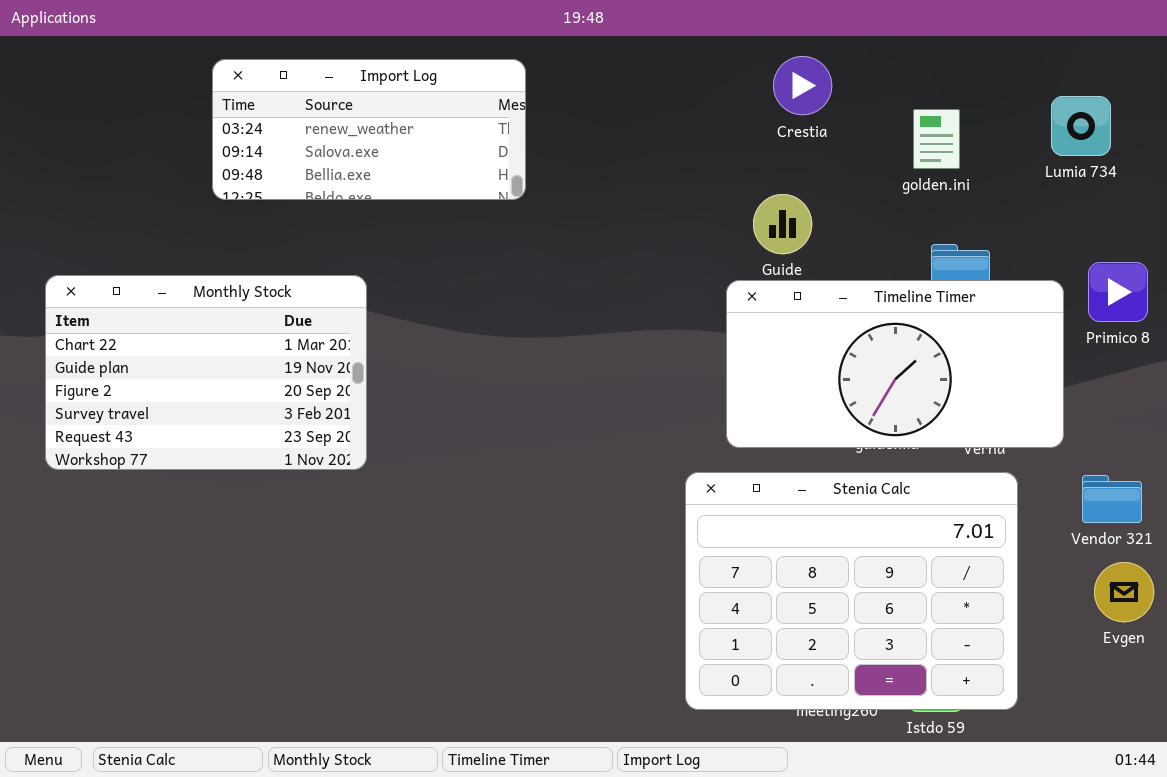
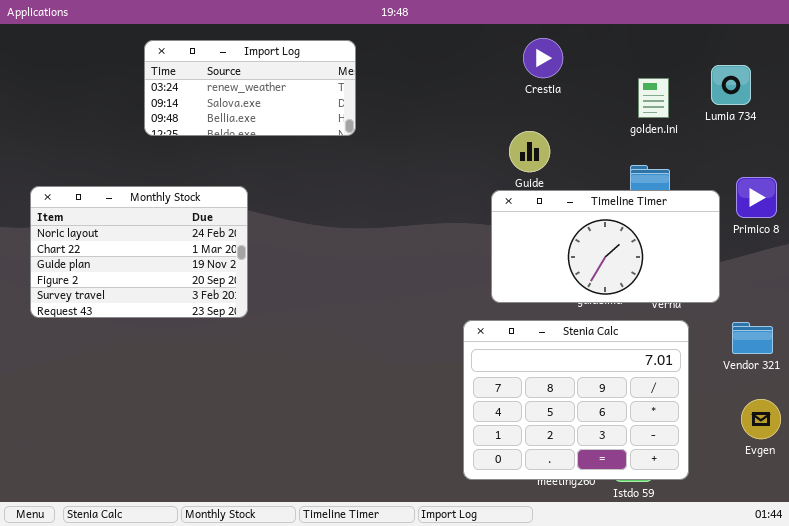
golden.ini: [913,109,960,169] -> [638,78,669,118], moved
Monthly Stock: [45,275,367,470] -> [30,186,248,318], scrolled up 1 row
Evgen: [1094,562,1154,622] -> [741,399,781,439], moved

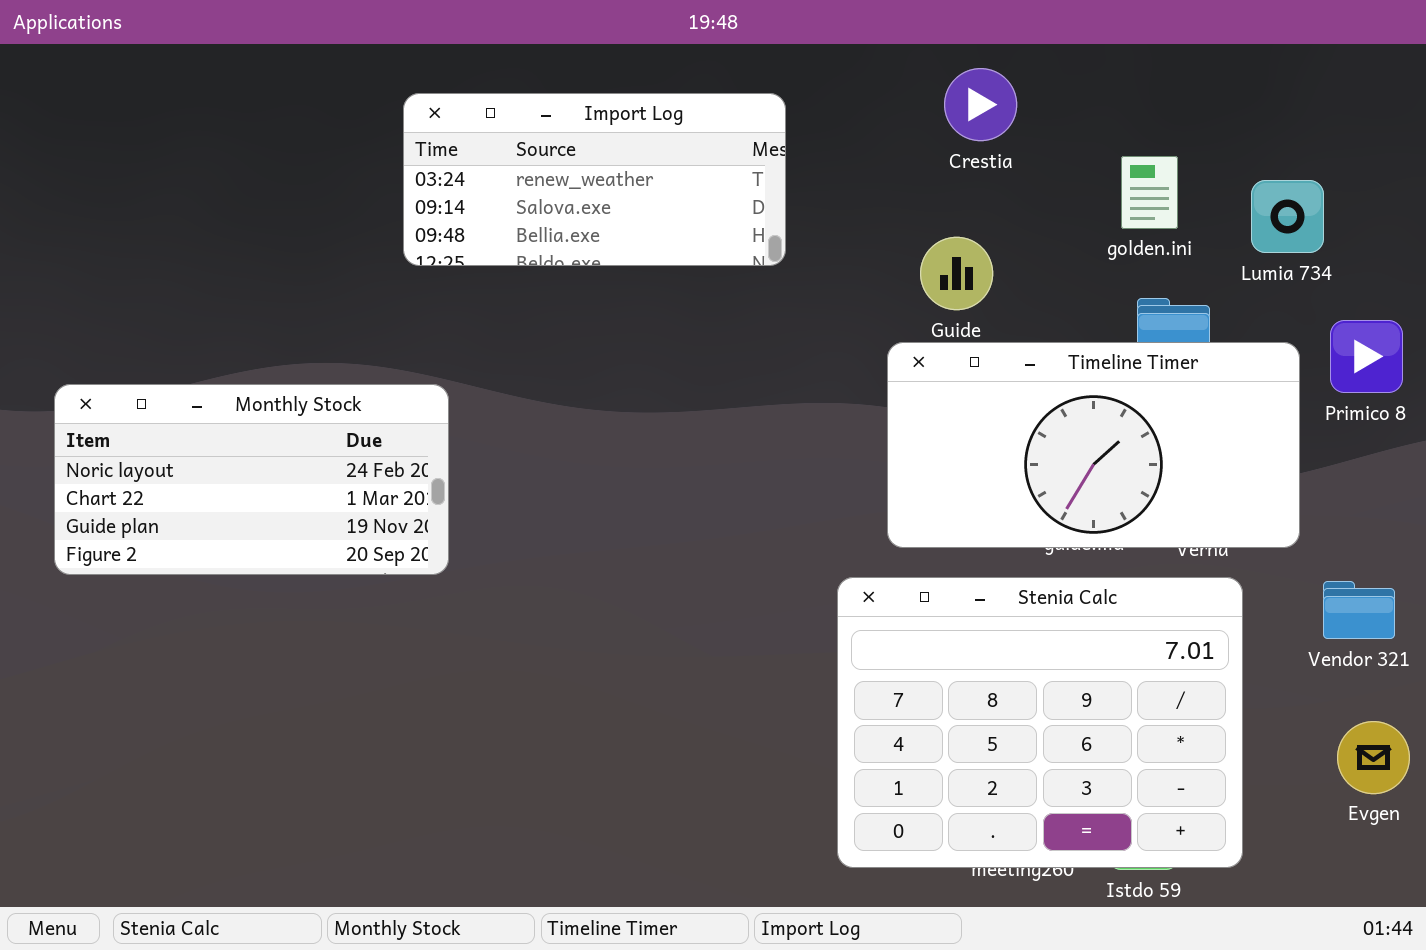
Import Log: [144,40,356,136] -> [403,93,786,266], moved
Lumia 734: [711,65,751,105] -> [1251,180,1324,253], moved
golden.ini: [638,78,669,118] -> [1121,156,1178,229], moved
Monthly Stock: [30,186,248,318] -> [54,384,449,575], resized

